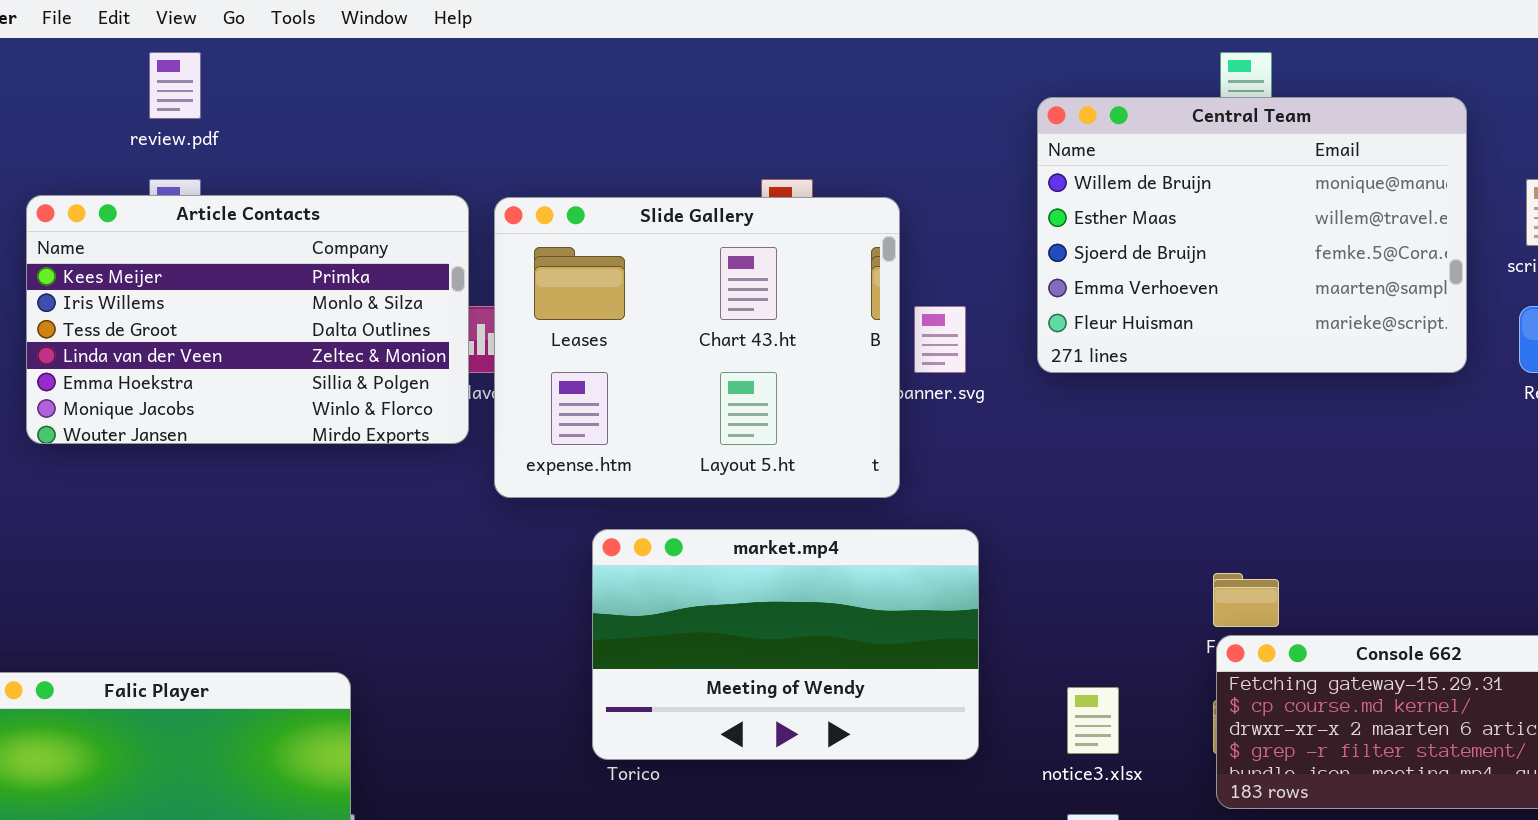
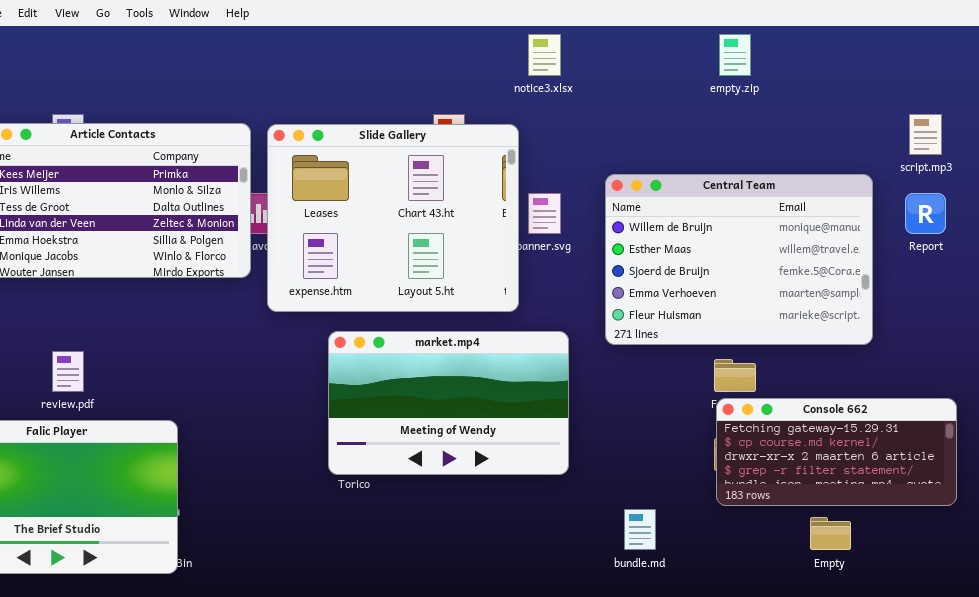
review.pdf: [149,52,201,119] -> [52,351,84,392], moved
Central Team: [1037,97,1467,373] -> [605,174,873,345], moved
notice3.xlsx: [1067,687,1119,754] -> [528,34,561,76], moved

